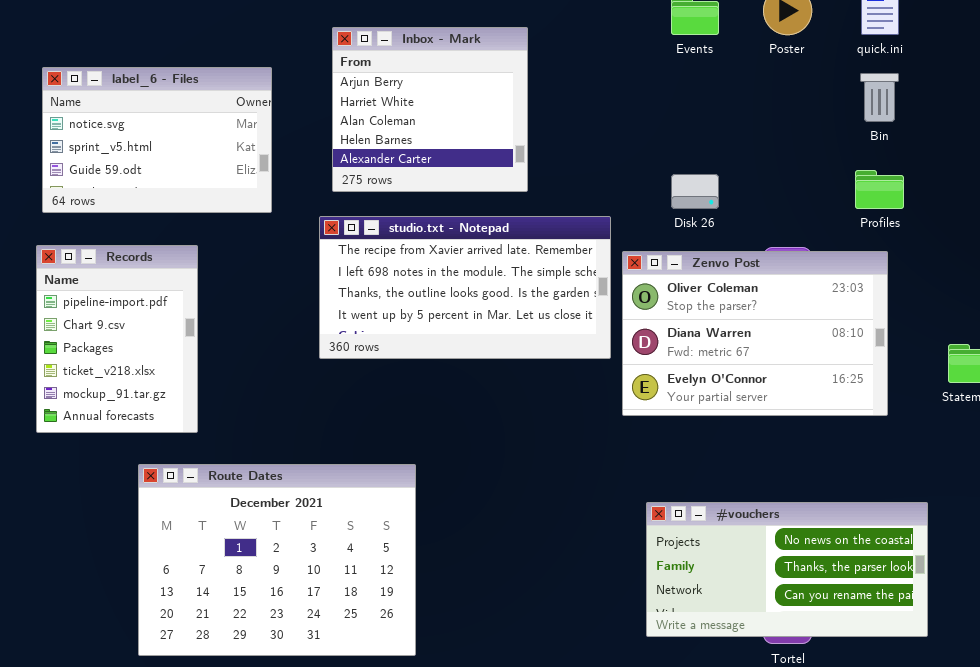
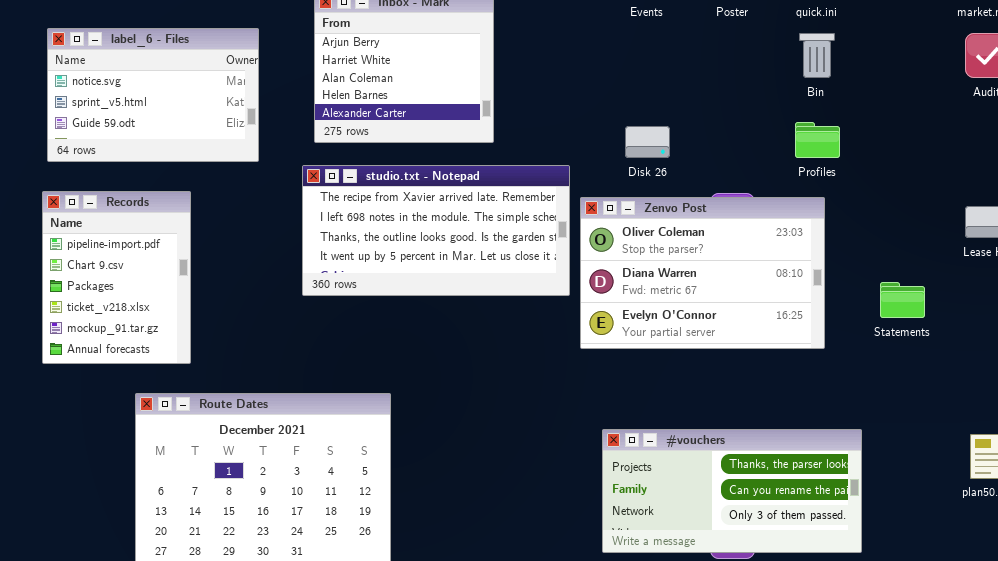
#vouchers: [646,502,928,637] -> [602,429,862,553], scrolled down 1 row

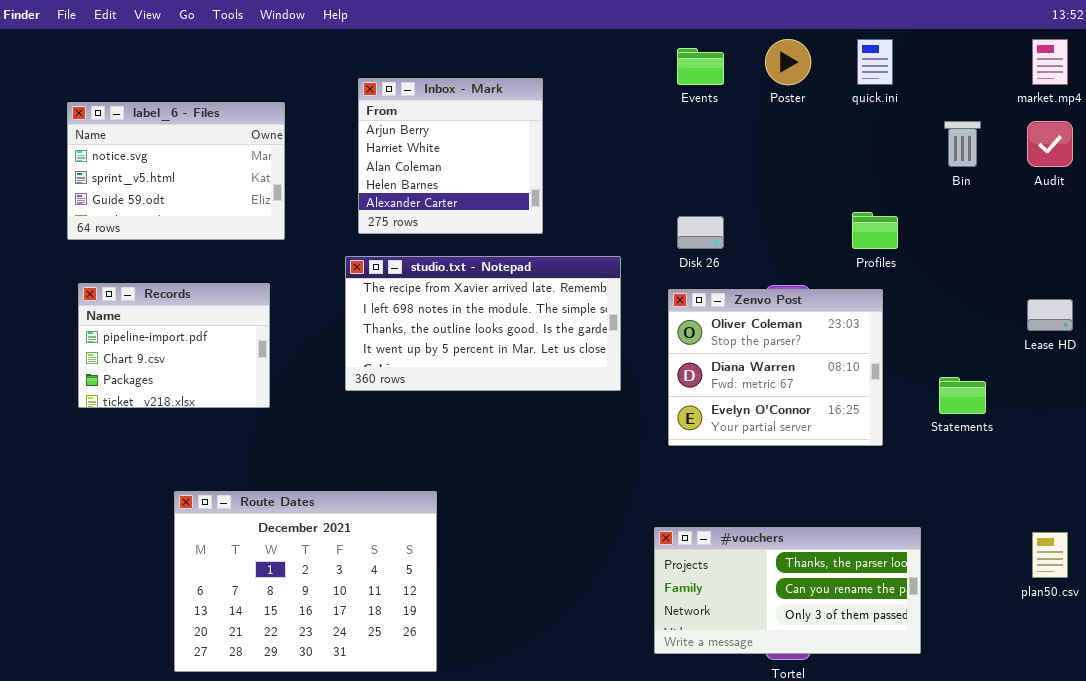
label_6 - Files: [47,28,259,162] -> [67,102,285,240], moved
Bin: [799,33,835,78] -> [944,121,981,167], moved
Records: [42,191,191,364] -> [78,283,270,408], resized
Zenvo Post: [580,197,825,349] -> [668,289,883,446], resized

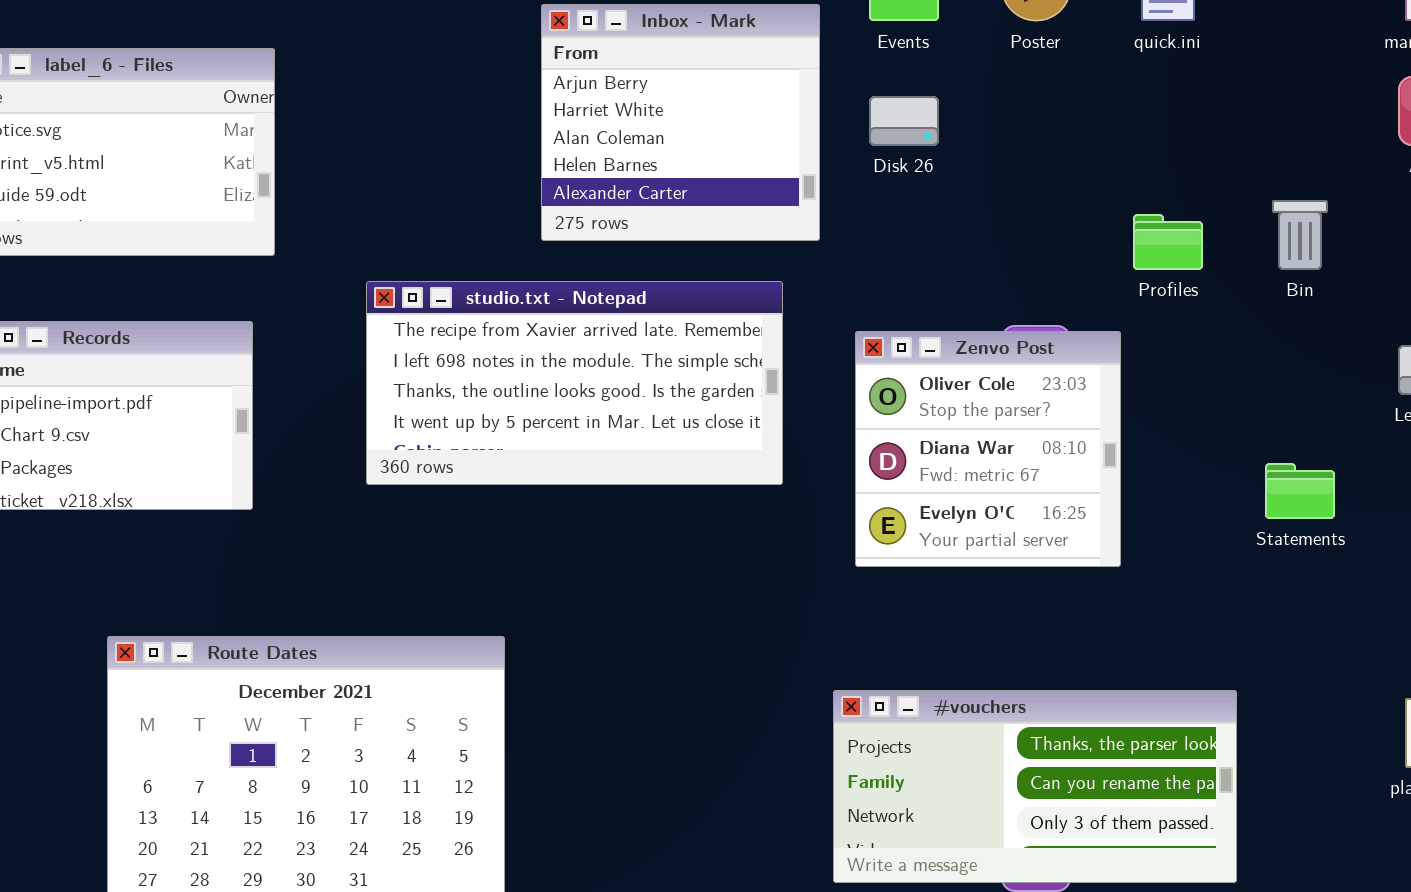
Inbox - Mark: [358,78,543,234] -> [541,4,820,241], moved
Bin: [944,121,981,167] -> [1272,200,1328,270], moved
Disk 26: [677,216,724,249] -> [869,96,939,146], moved
Zenvo Post: [668,289,883,446] -> [855,331,1121,567], resized

